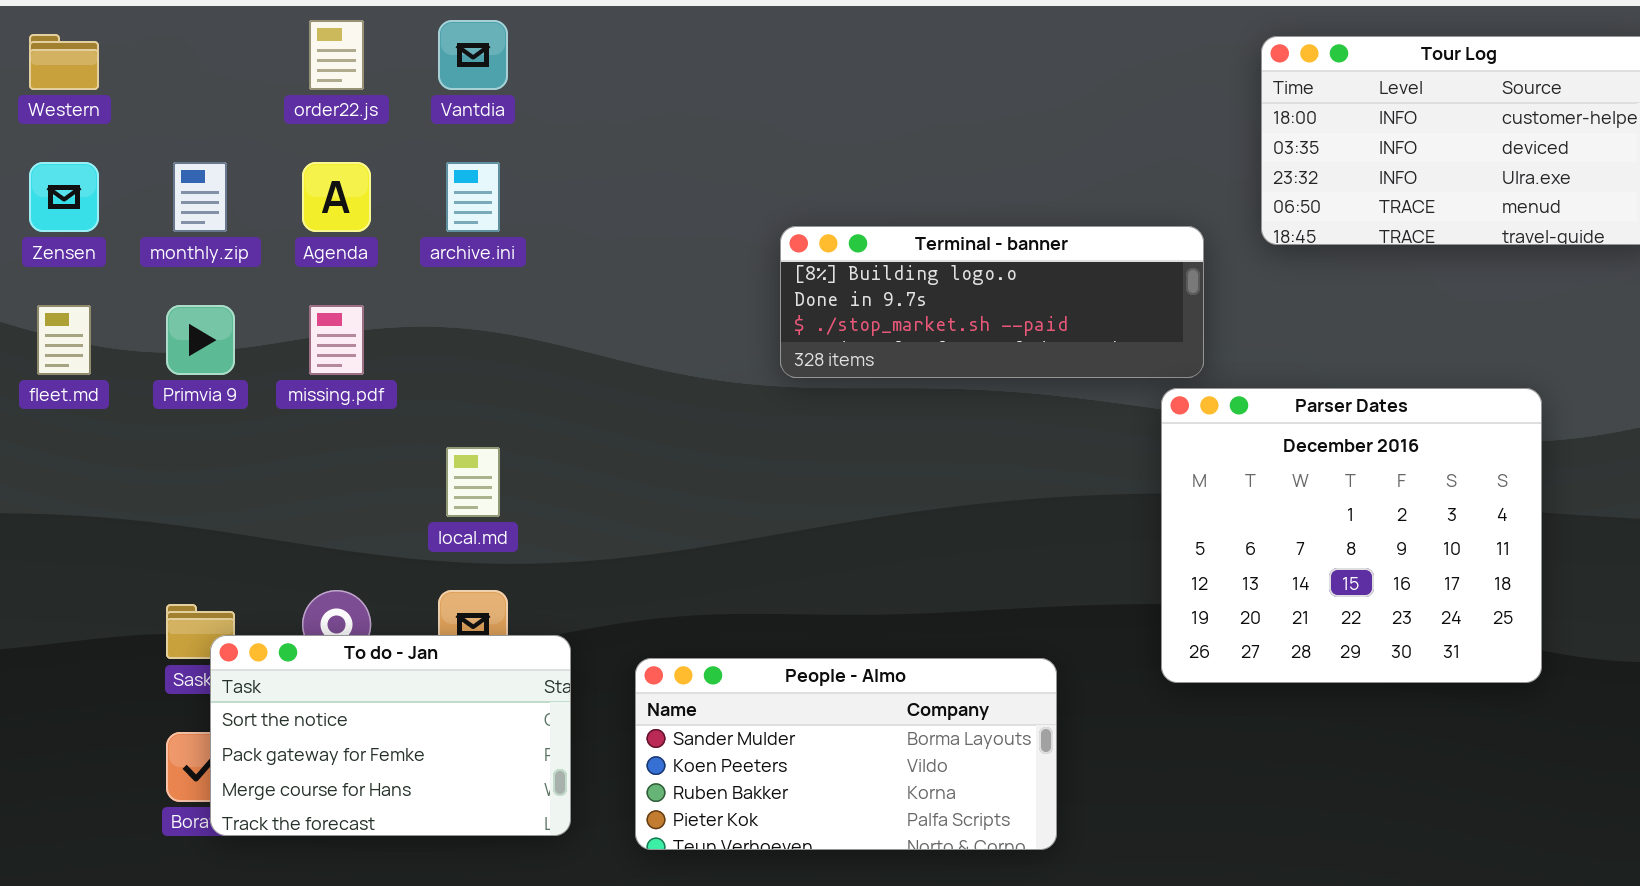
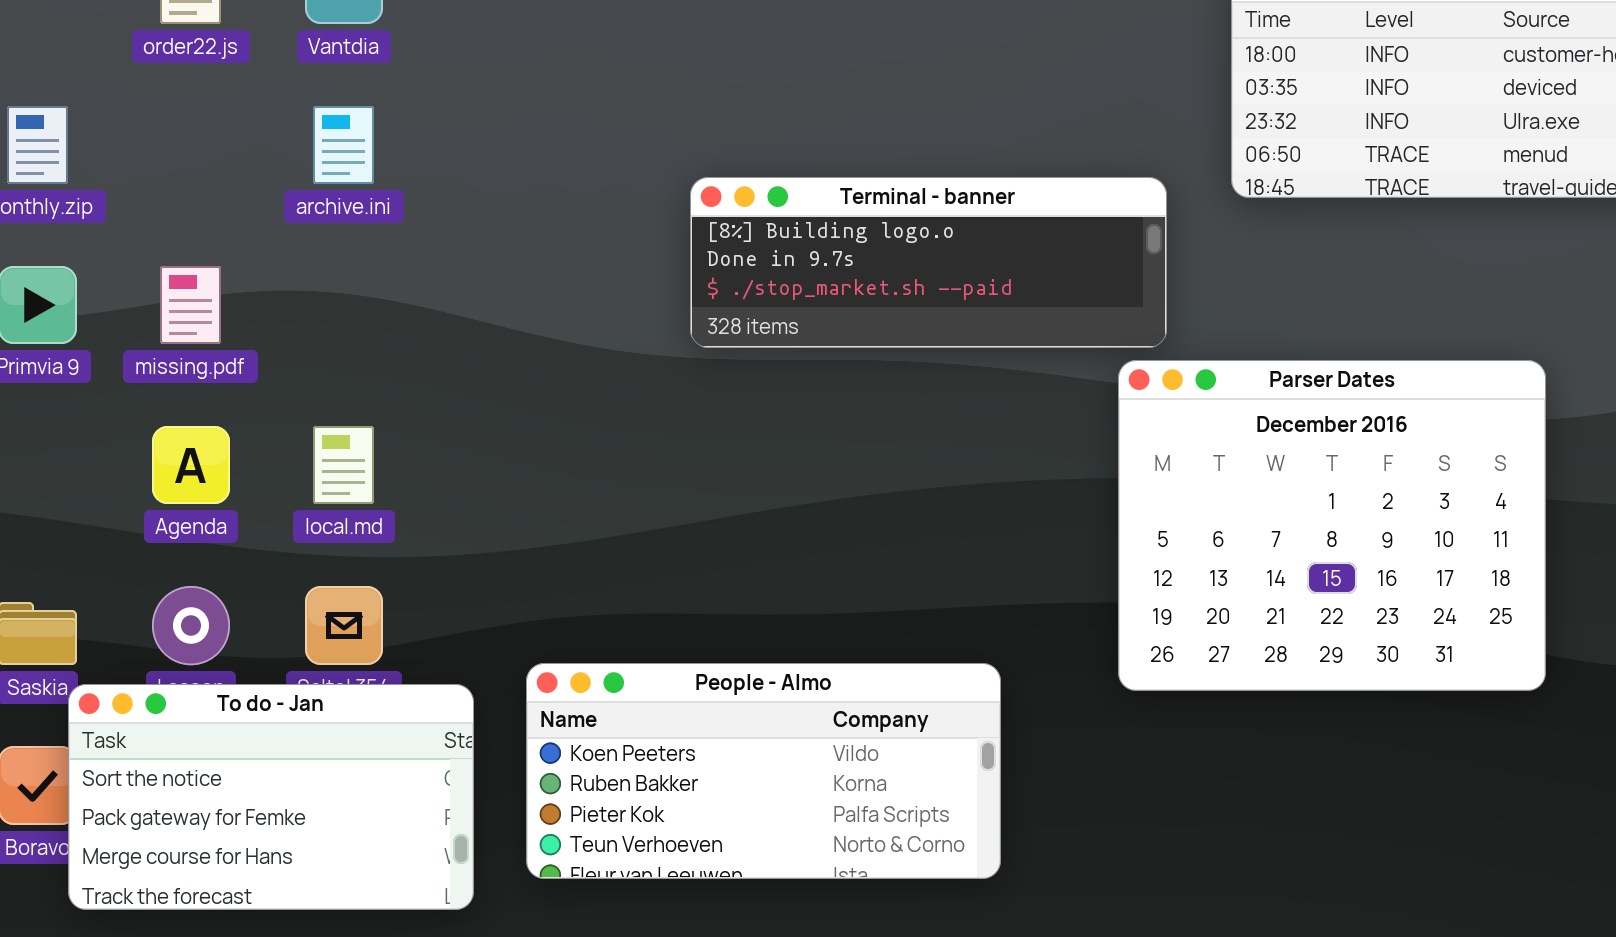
Agenda: [302,162,371,232] -> [152,426,230,504], moved
To do - Jan: [210,635,571,836] -> [68,684,474,910], moved
People - Almo: [635,658,1057,850] -> [526,663,1001,879], scrolled down 1 row

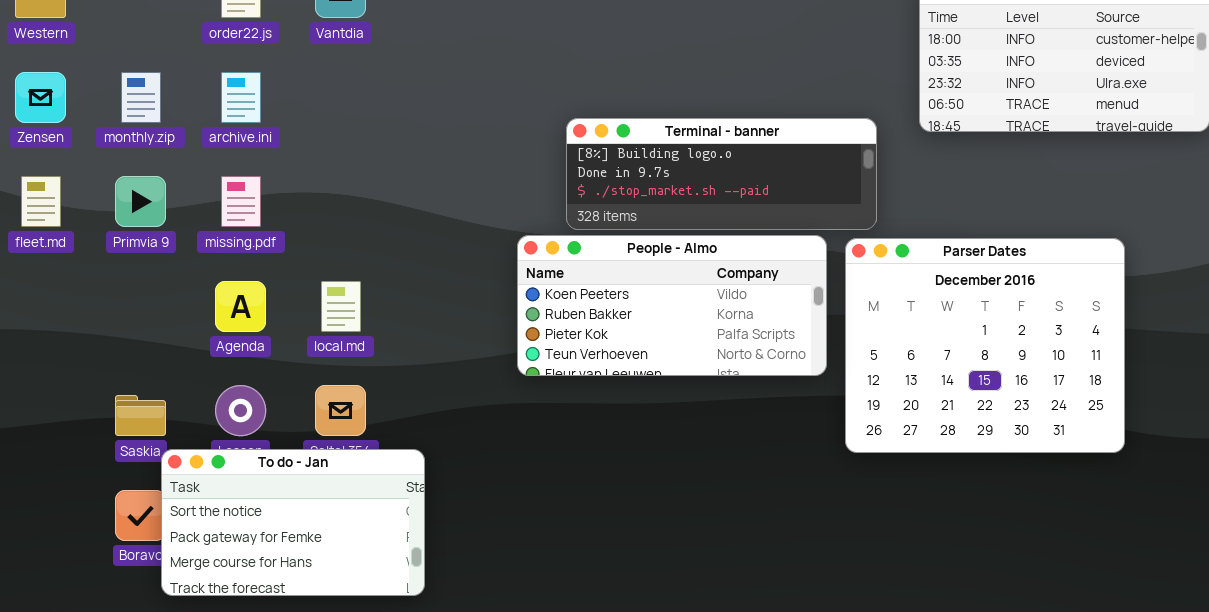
archive.ini: [313,106,374,184] -> [221,72,261,123], moved
People - Almo: [526,663,1001,879] -> [517,235,827,376], moved

